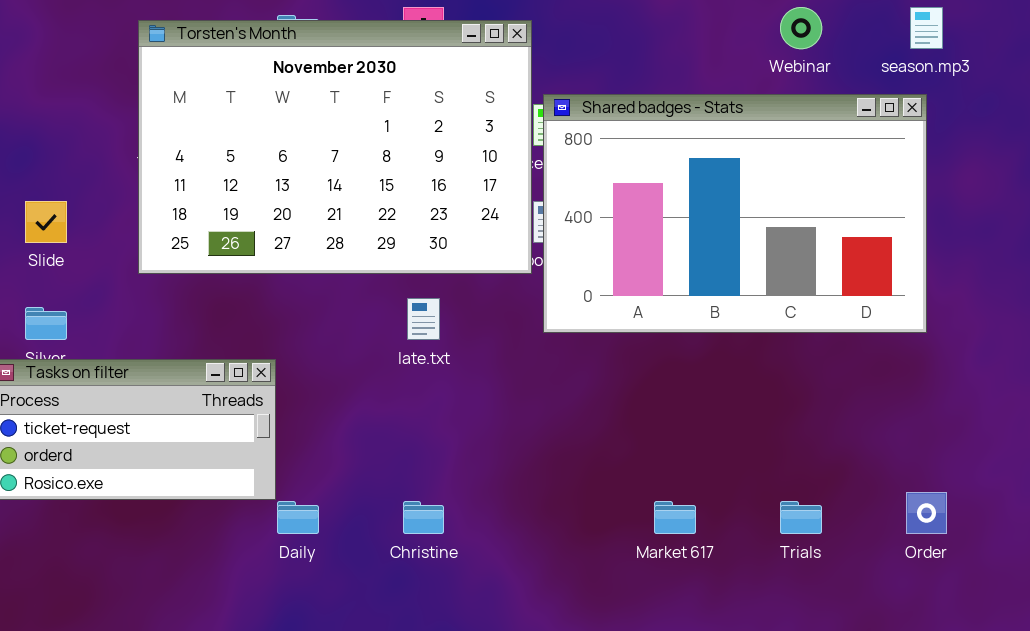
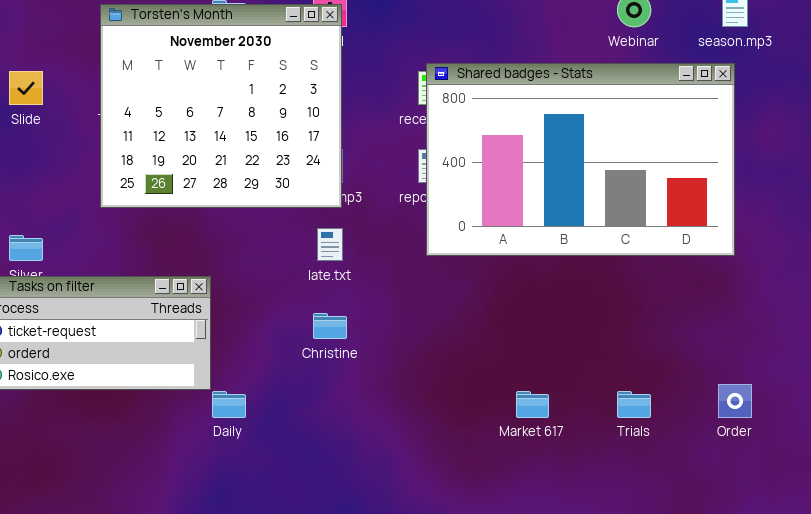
Torsten's Month: [138,20,532,274] -> [100,4,342,208], resized
Slide: [25,201,67,243] -> [9,71,43,105], moved
Christine: [403,501,444,534] -> [313,313,347,339], moved

